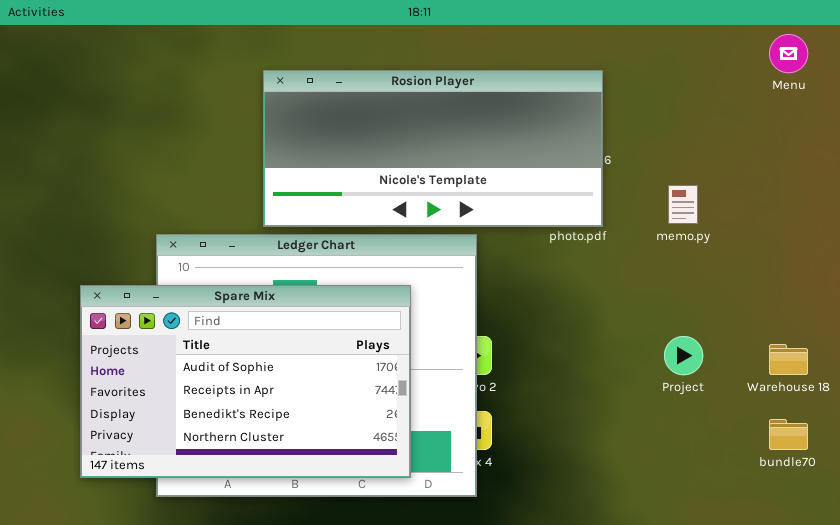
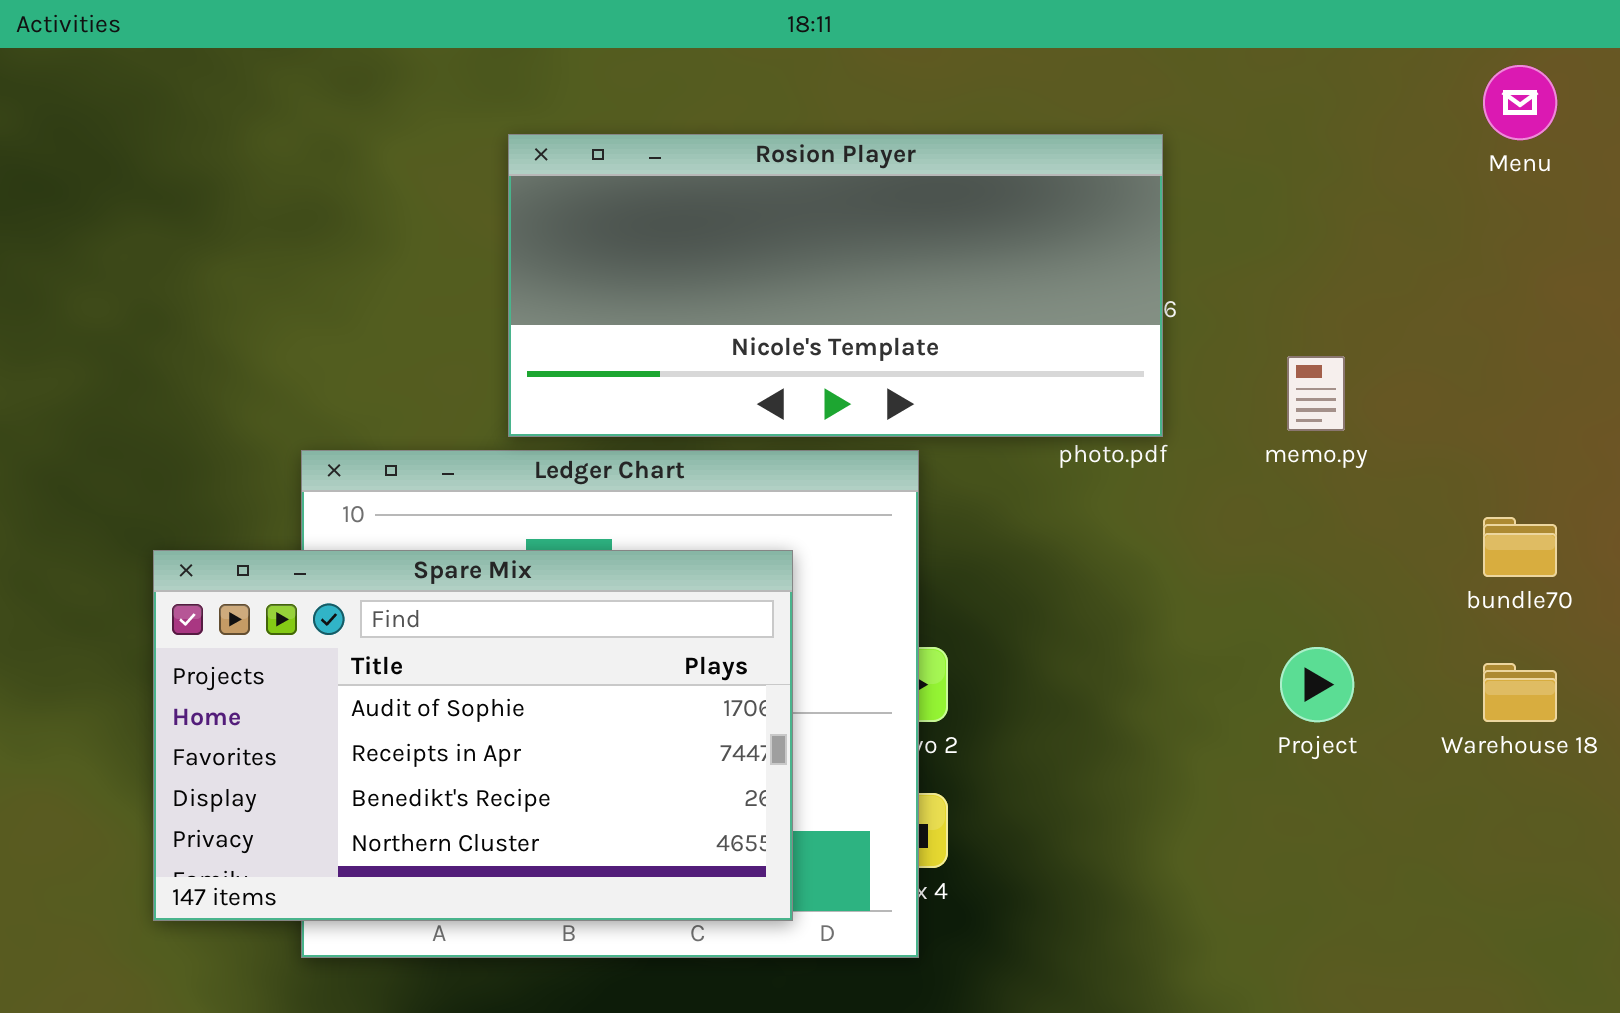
bundle70: [769,419,808,450] -> [1483,517,1557,577], moved

